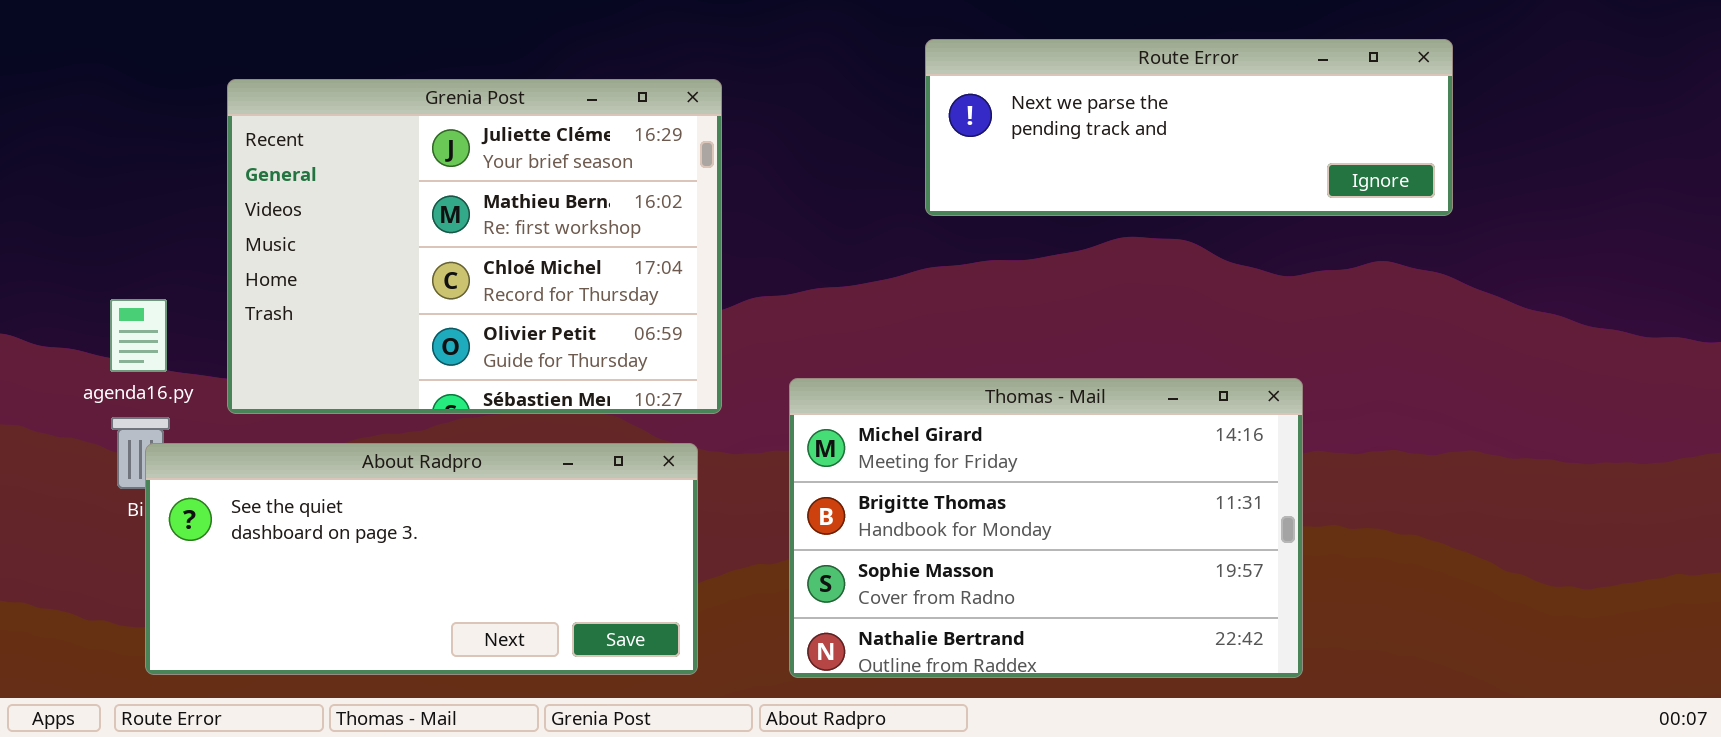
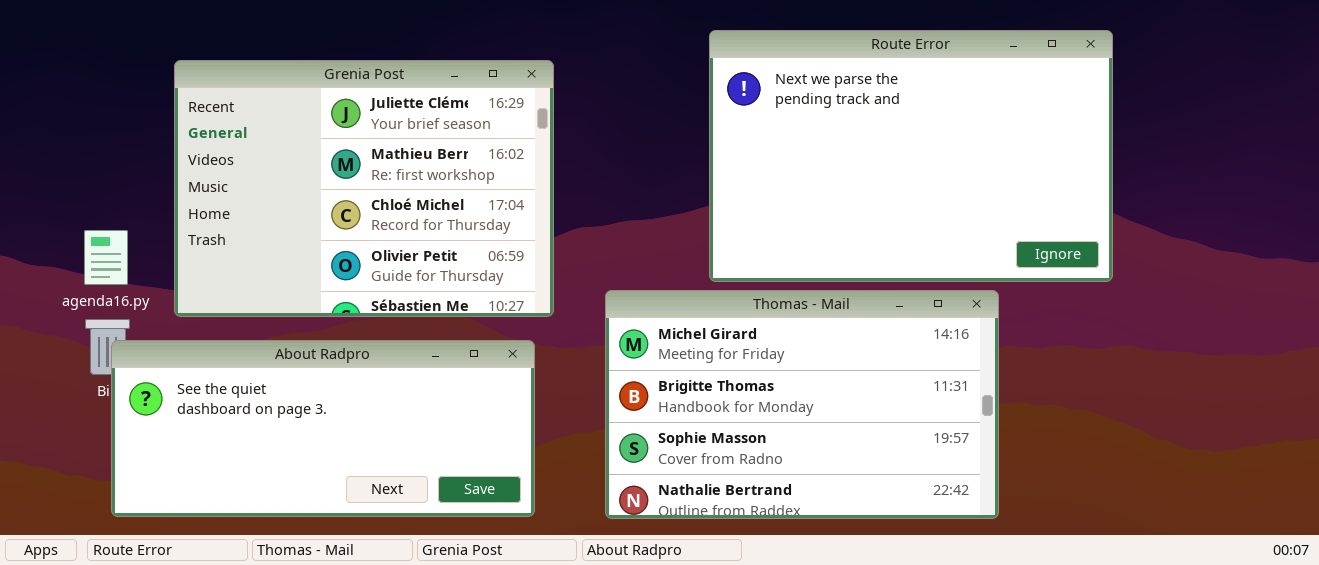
Route Error: [925,39,1453,216] -> [709,30,1113,282], resized

